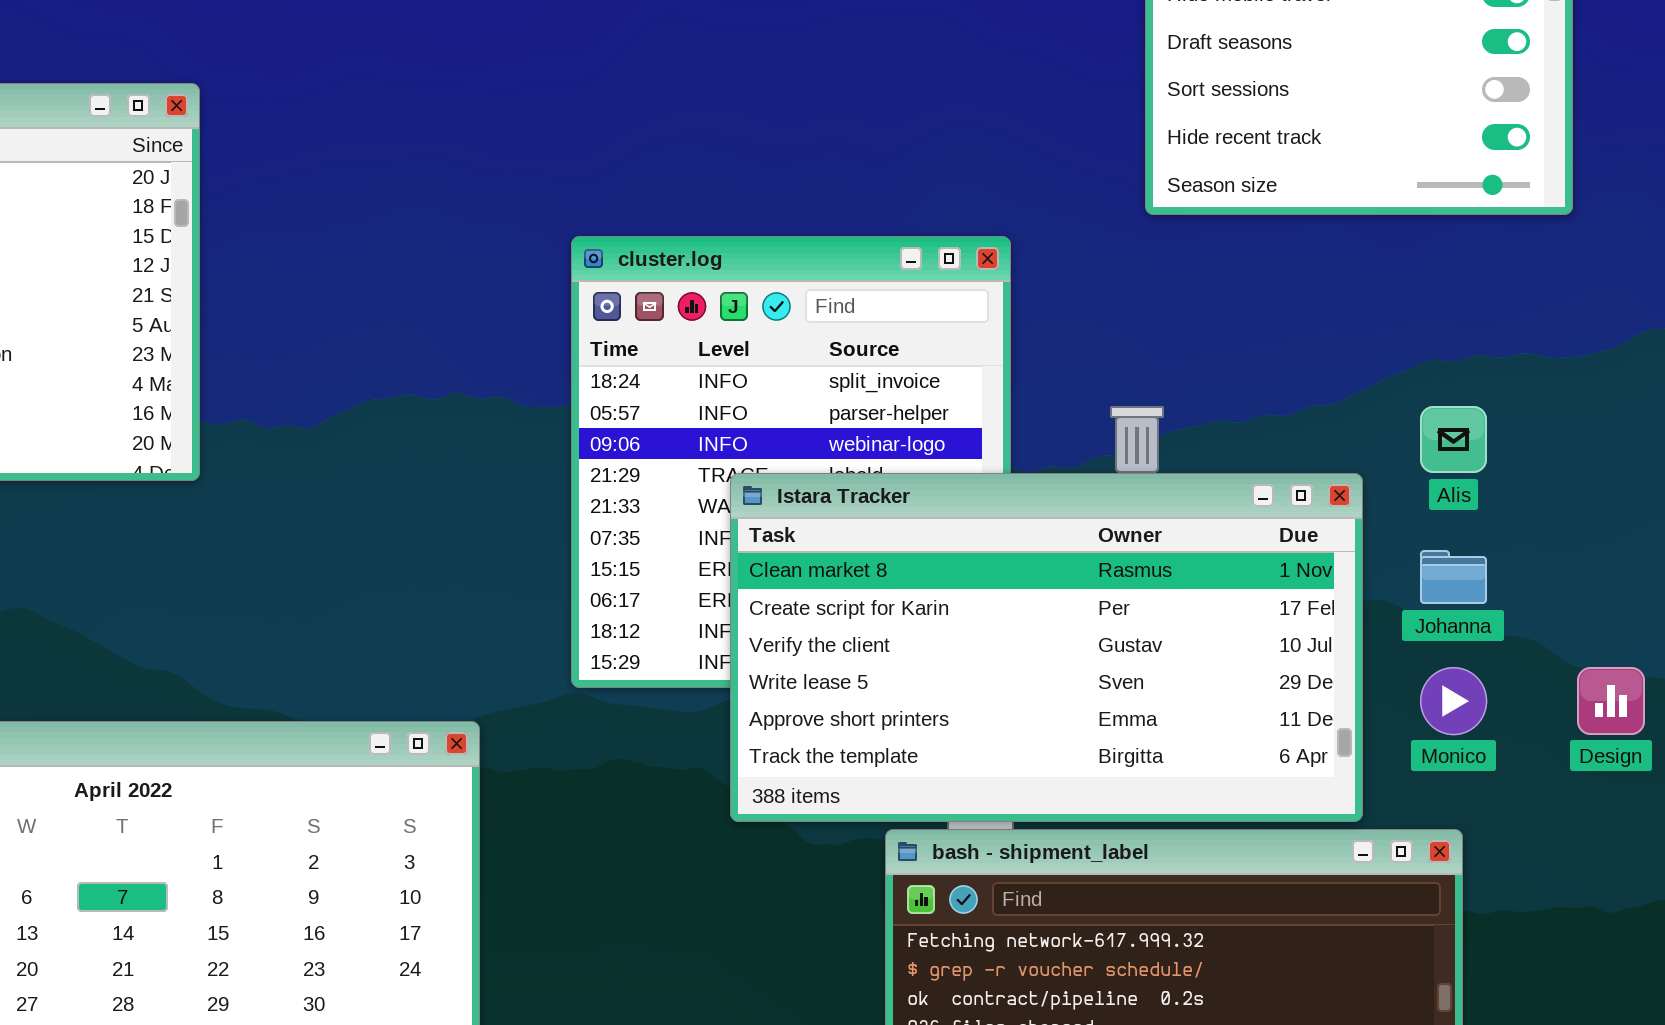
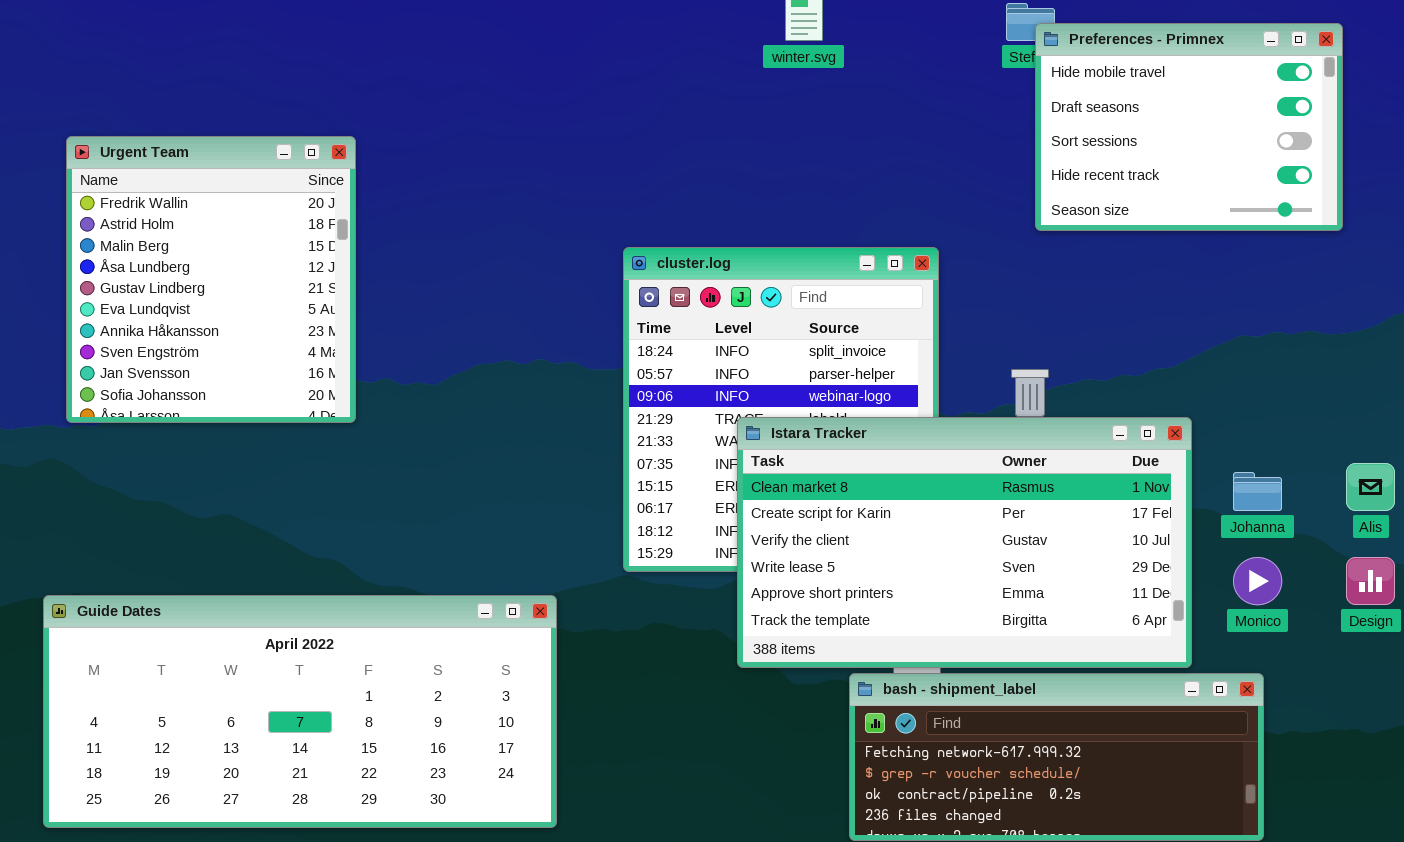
Alis: [1420,406,1487,473] -> [1346,463,1395,511], moved

